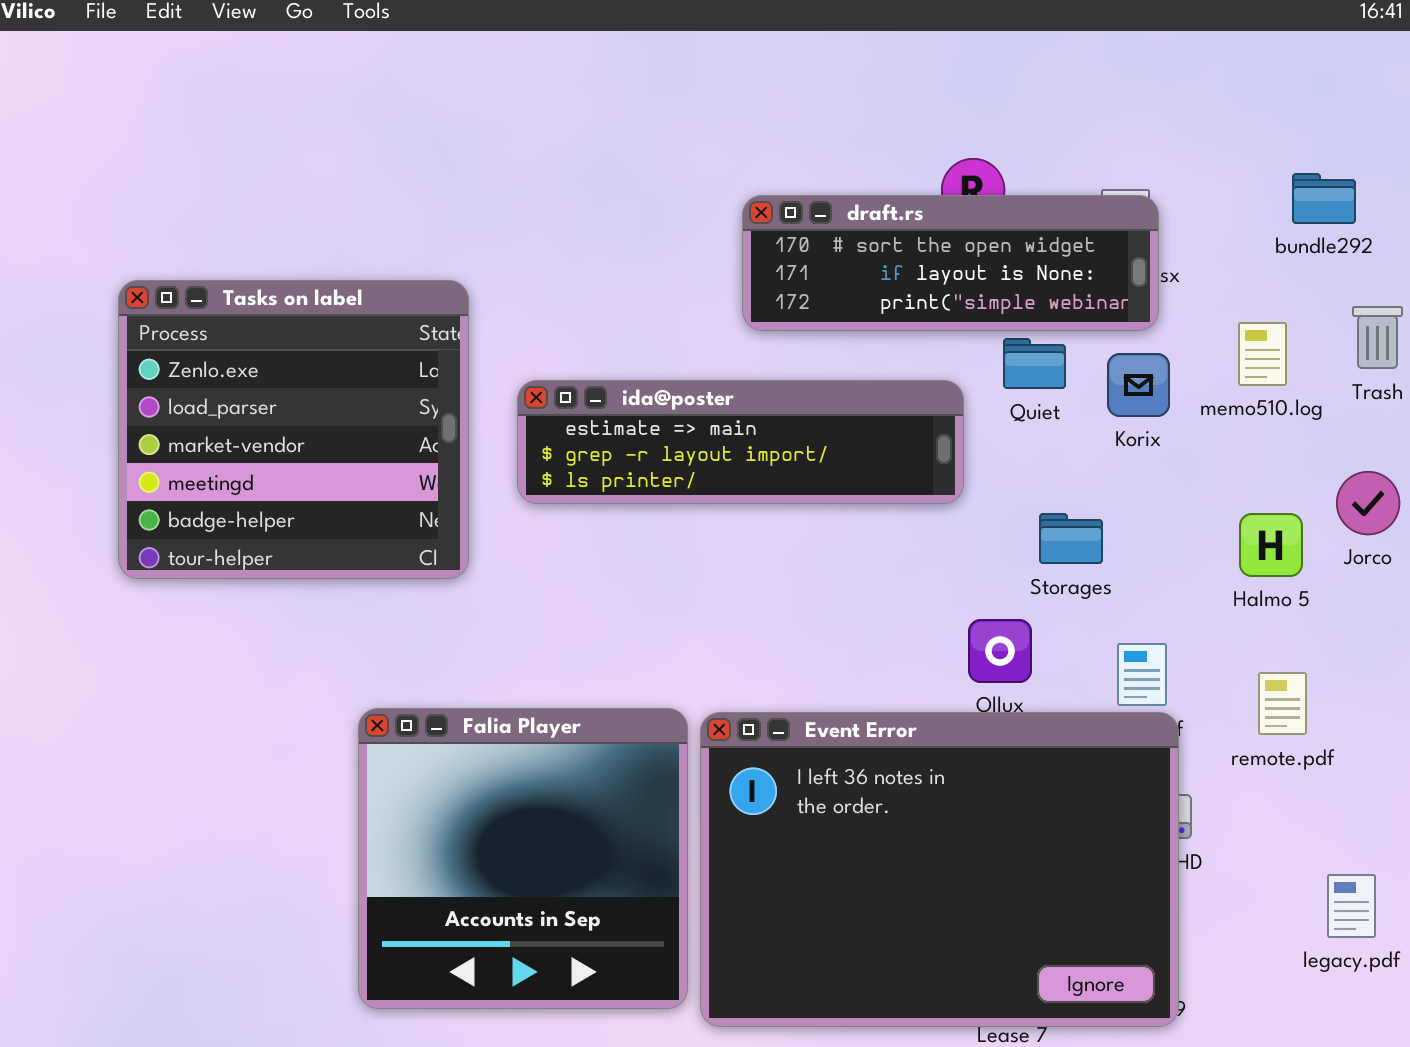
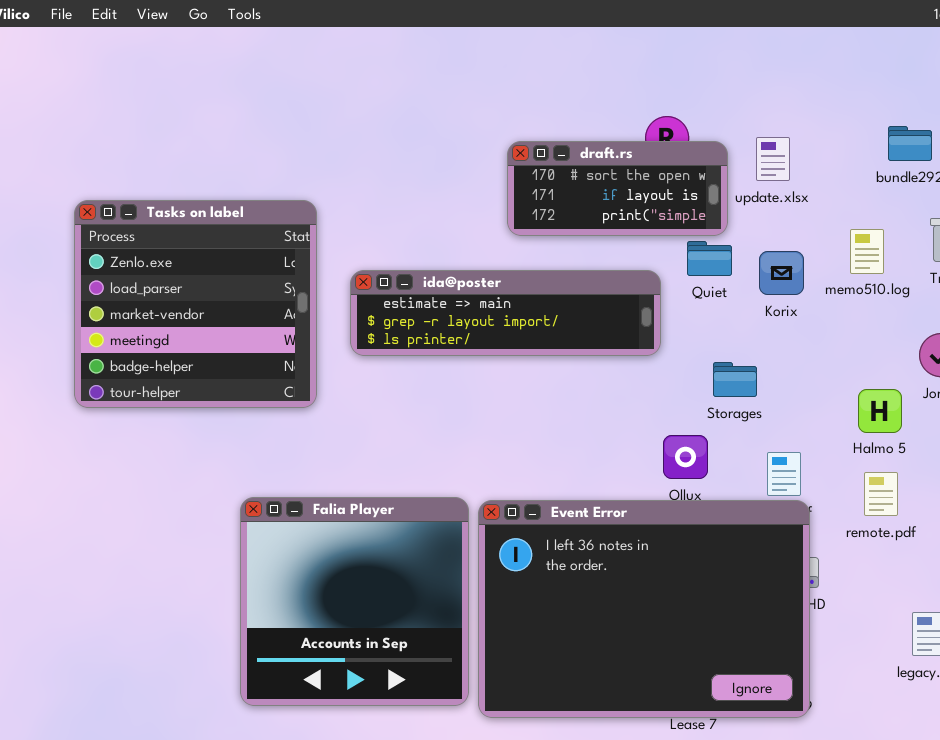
draft.rs: [742,195,1159,331] -> [507,141,728,236], resized
Halmo 5: [1239,513,1303,577] -> [858,389,902,433], moved

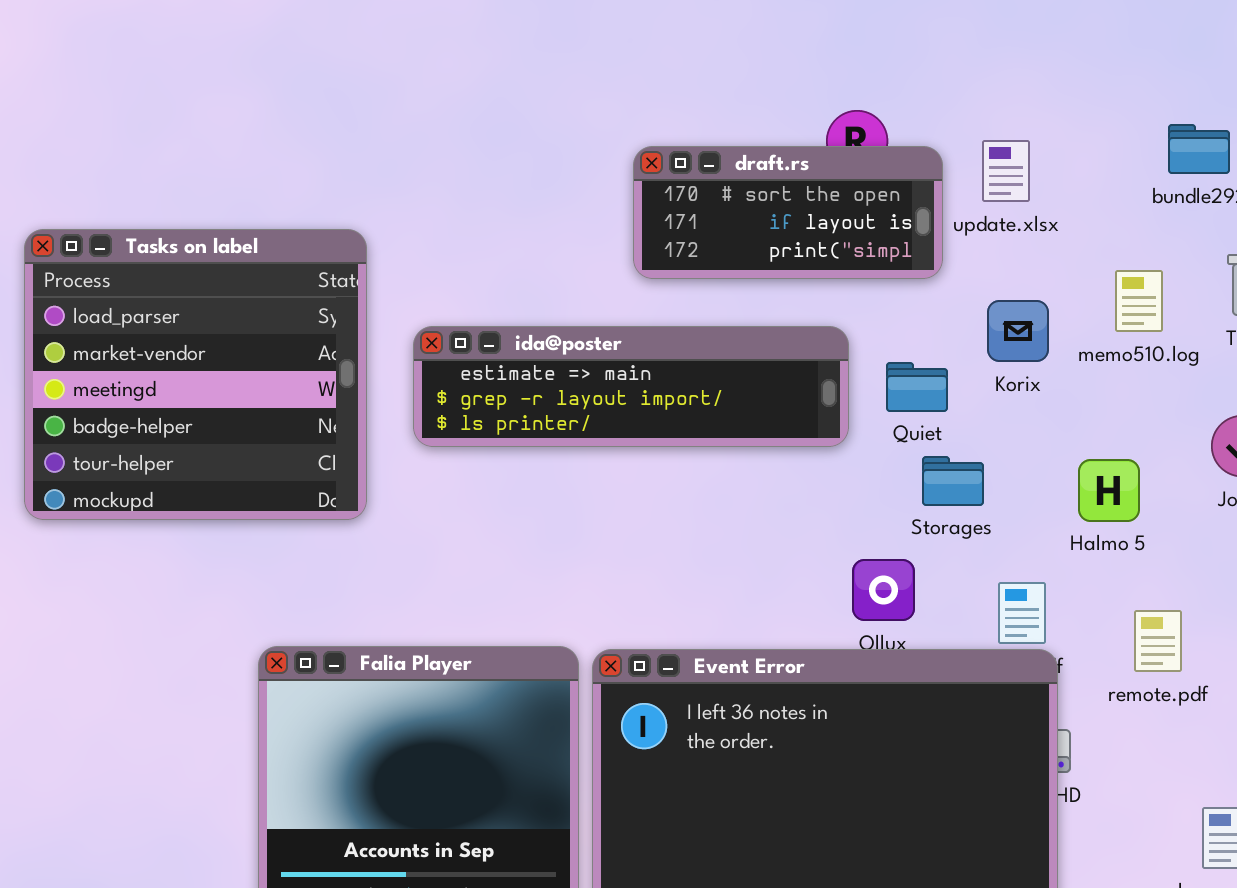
Tasks on label: [74,200,317,408] -> [24,229,367,520], scrolled down 1 row
Quiet: [687,241,732,276] -> [886,362,948,412], moved
Halmo 5: [858,389,902,433] -> [1078,459,1140,522], moved

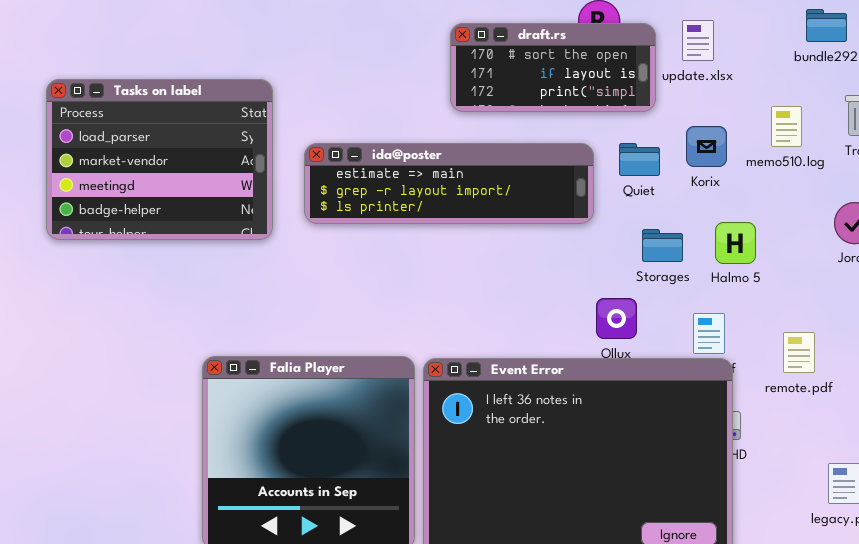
Tasks on label: [24,229,367,520] -> [46,79,273,240], resized
Quiet: [886,362,948,412] -> [619,143,660,176], moved
Halmo 5: [1078,459,1140,522] -> [715,222,756,264], moved

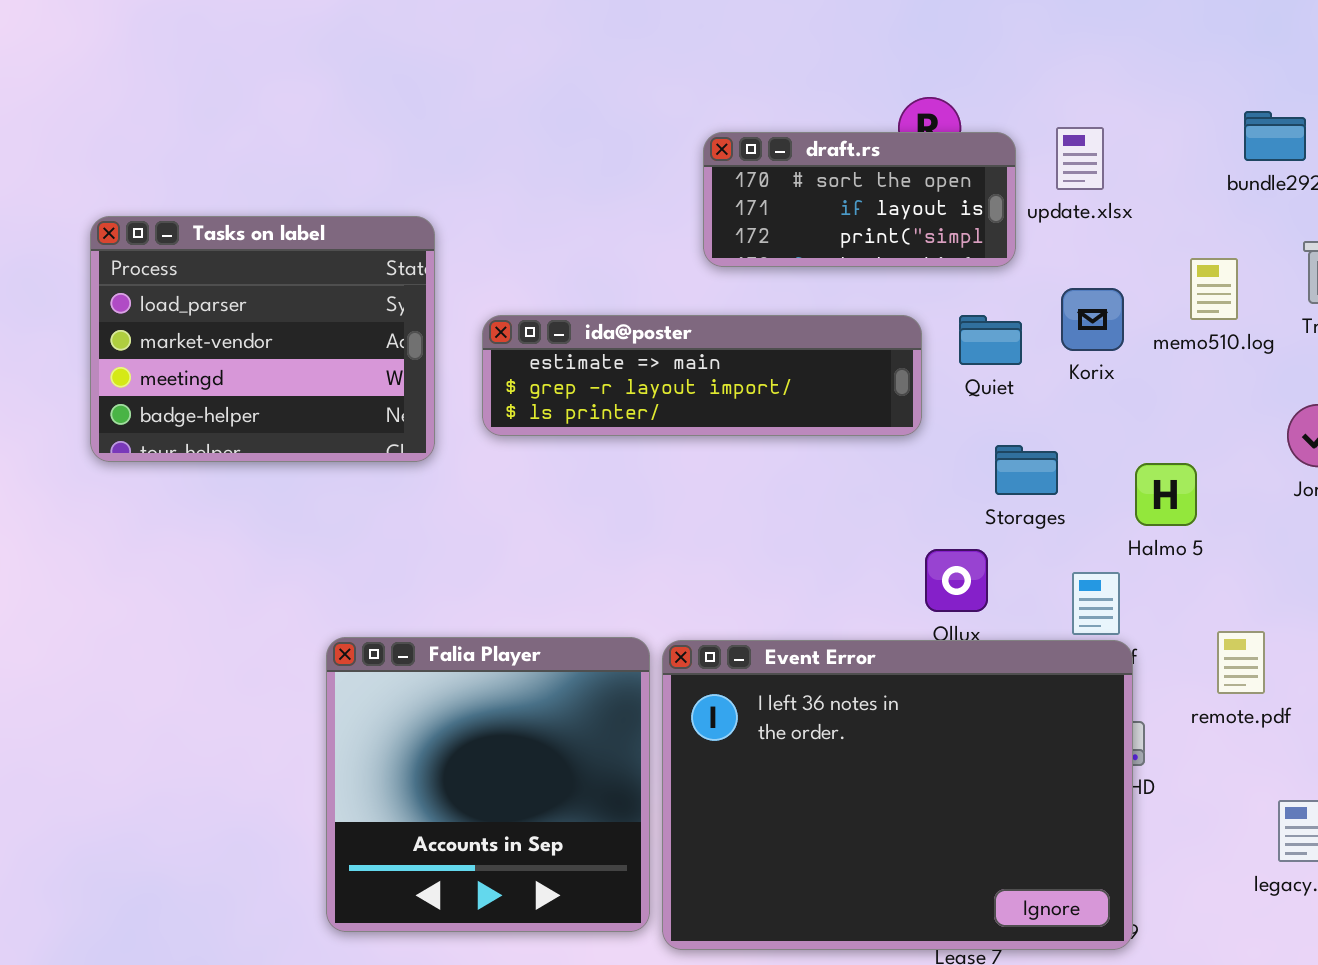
Halmo 5: [715,222,756,264] -> [1135,463,1197,526], moved
remote.pdf: [783,332,815,373] -> [1217,631,1265,694], moved

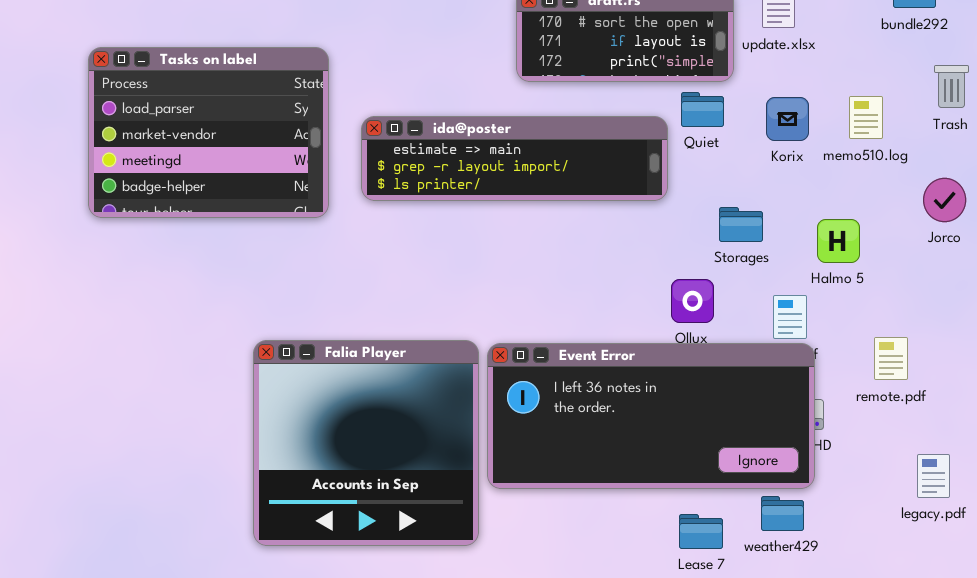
memo510.log: [1190,258,1238,320] -> [849,96,883,139], moved
Quiet: [959,315,1022,365] -> [681,92,724,127], moved
Event Error: [662,640,1133,950] -> [487,343,815,489], resized

